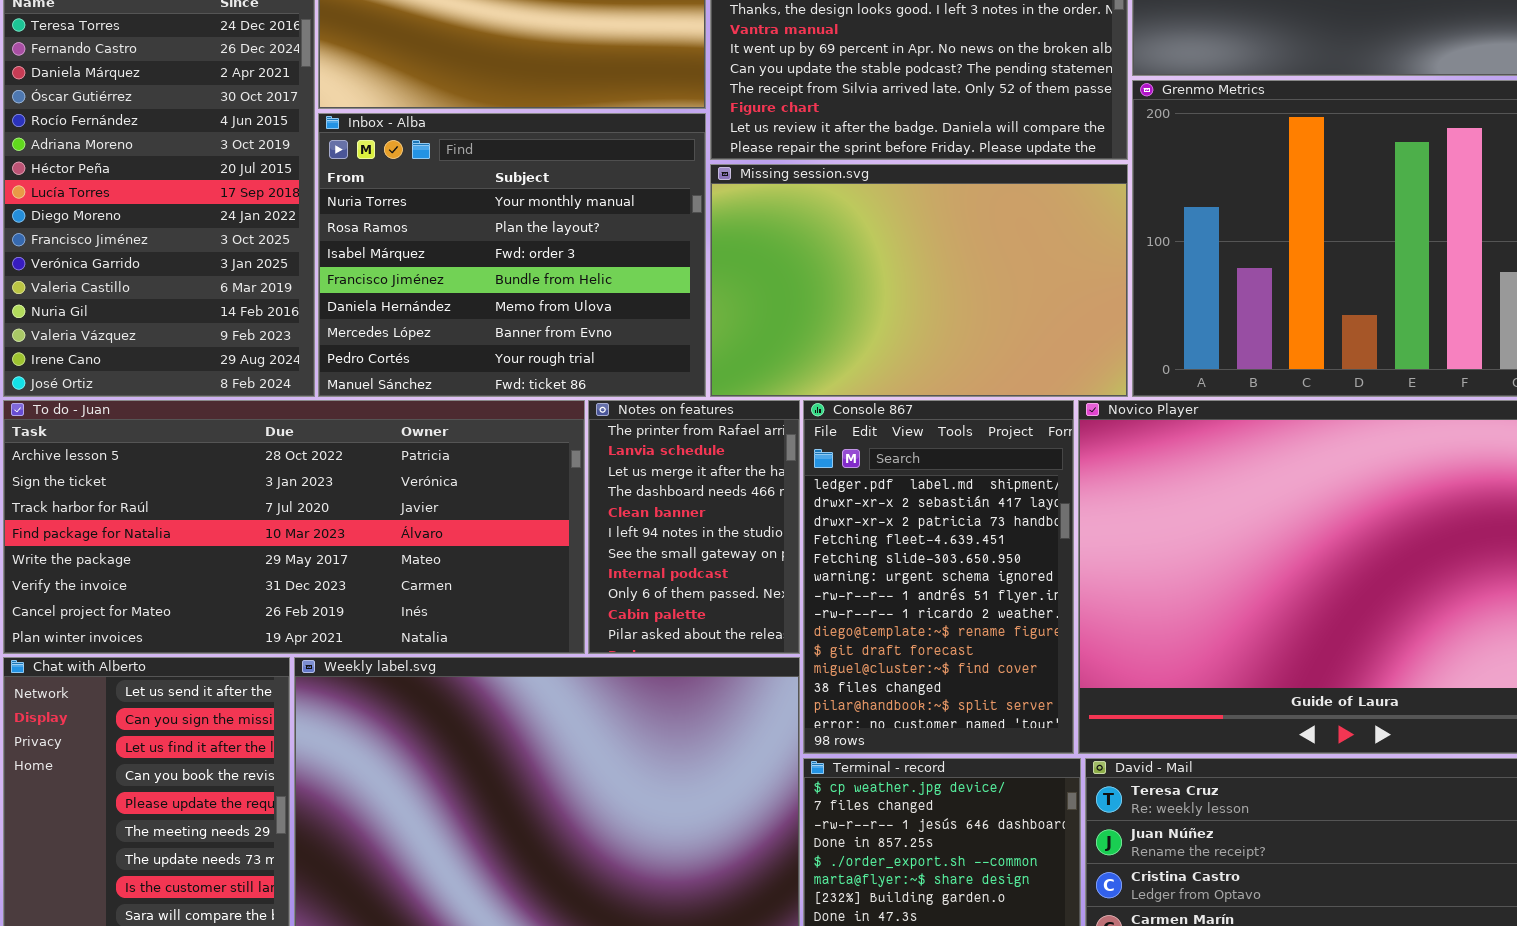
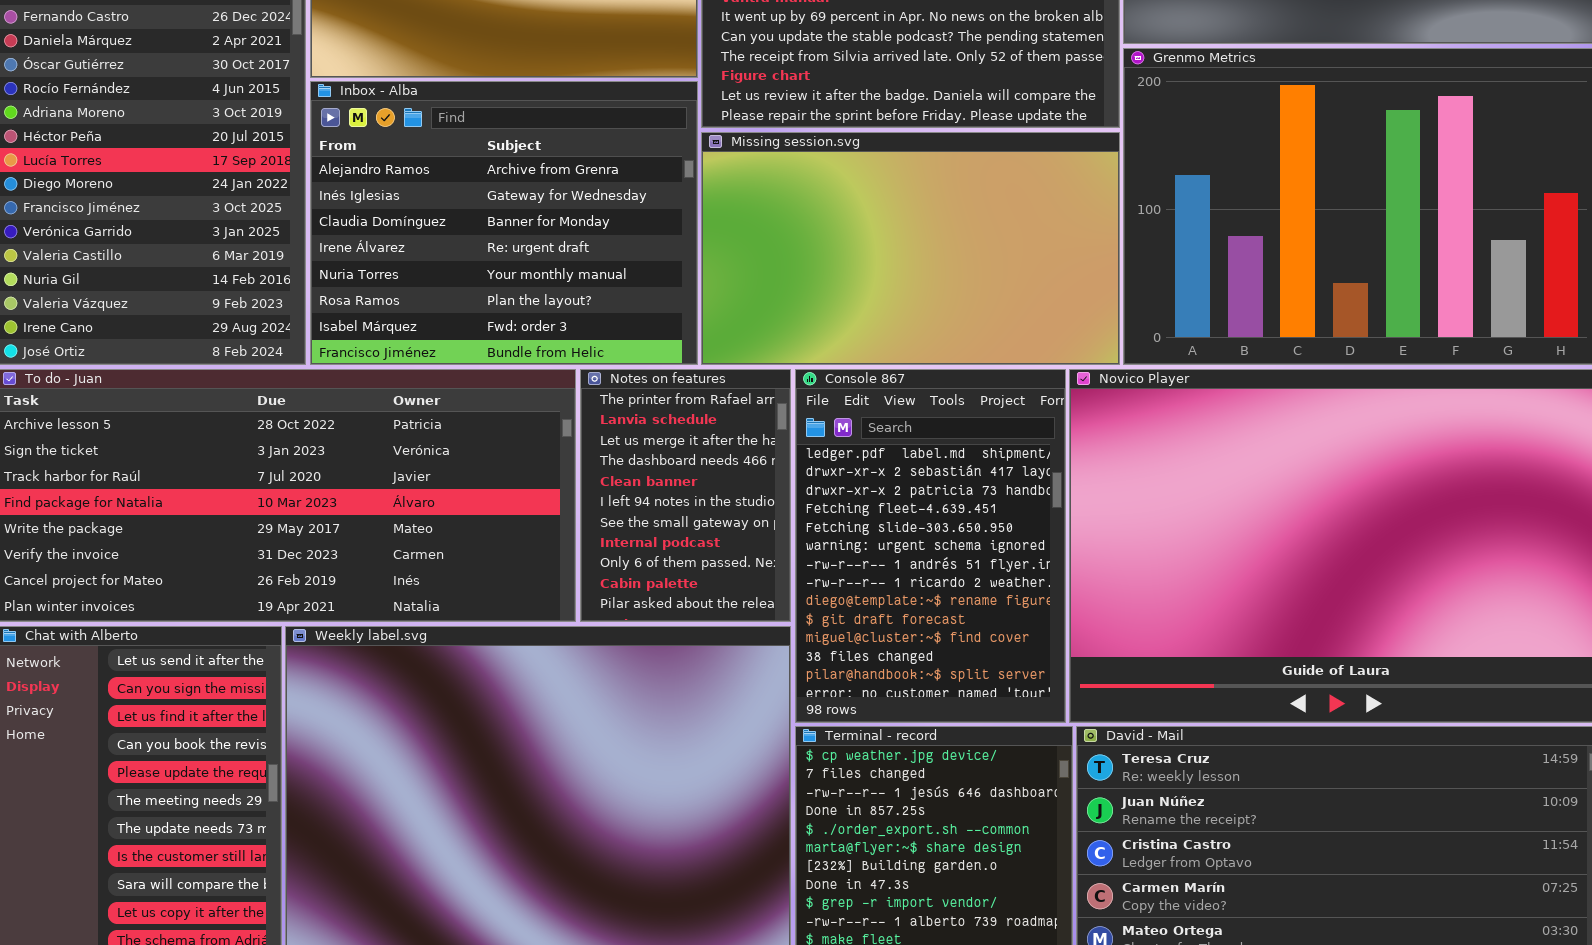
Inbox - Alba: [318,113,706,397] -> [310,81,698,365], scrolled up 4 rows

